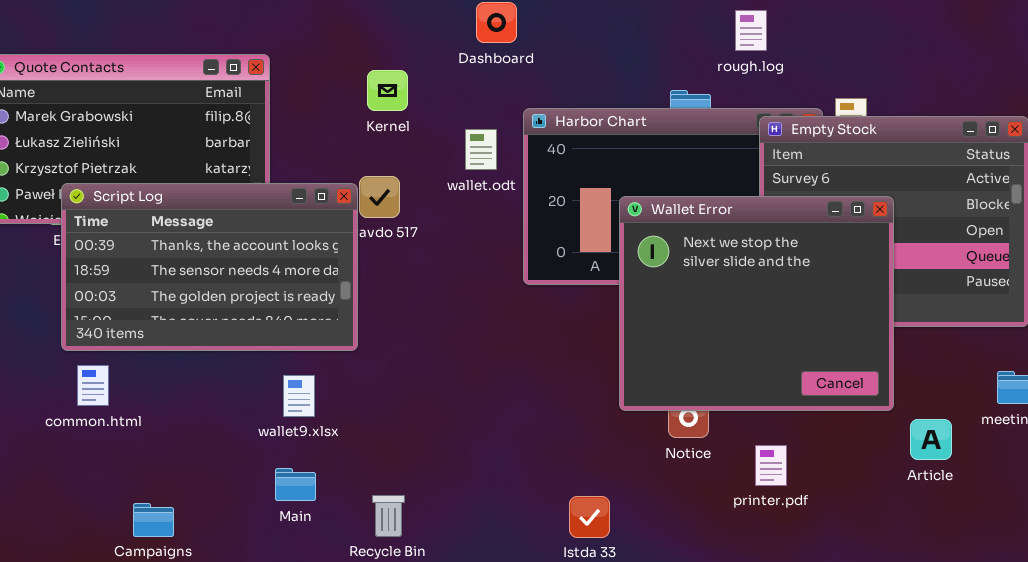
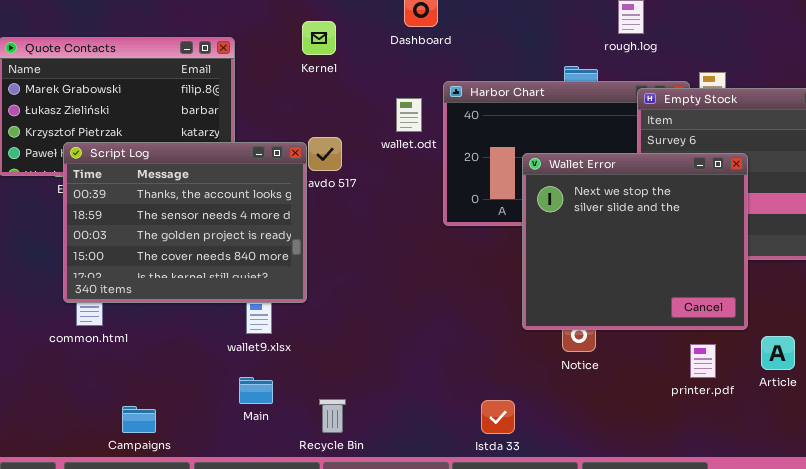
Kernel: [367,70,408,111] -> [302,21,336,55], moved
Script Log: [61,183,358,351] -> [63,142,307,303], resized
printer.pdf: [755,445,787,486] -> [690,344,716,378], moved

